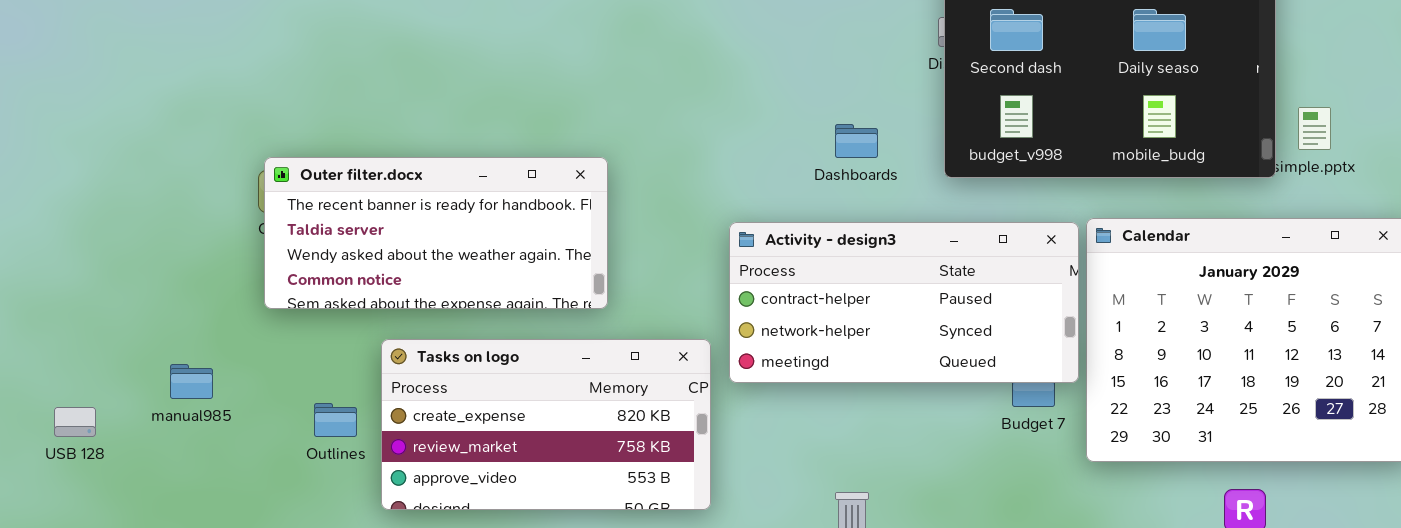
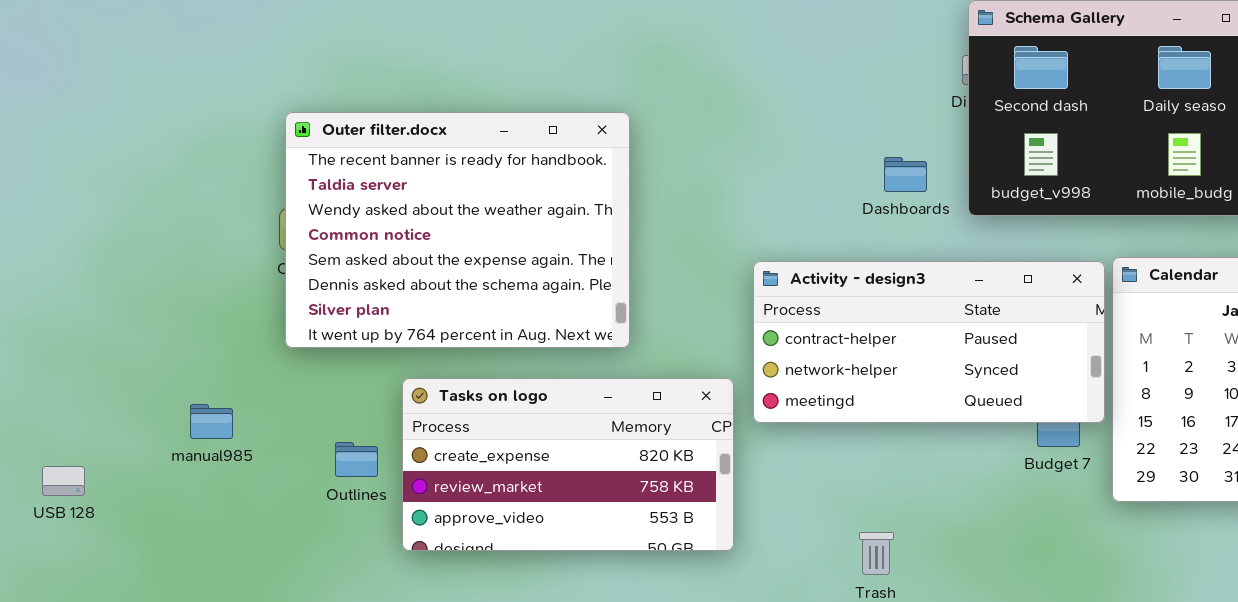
Dashboards: [835,124,878,158] -> [884,157,927,192], moved
Outer filter.docx: [264,157,608,309] -> [285,112,630,348], resized
USB 128: [54,407,96,437] -> [42,466,85,496], moved

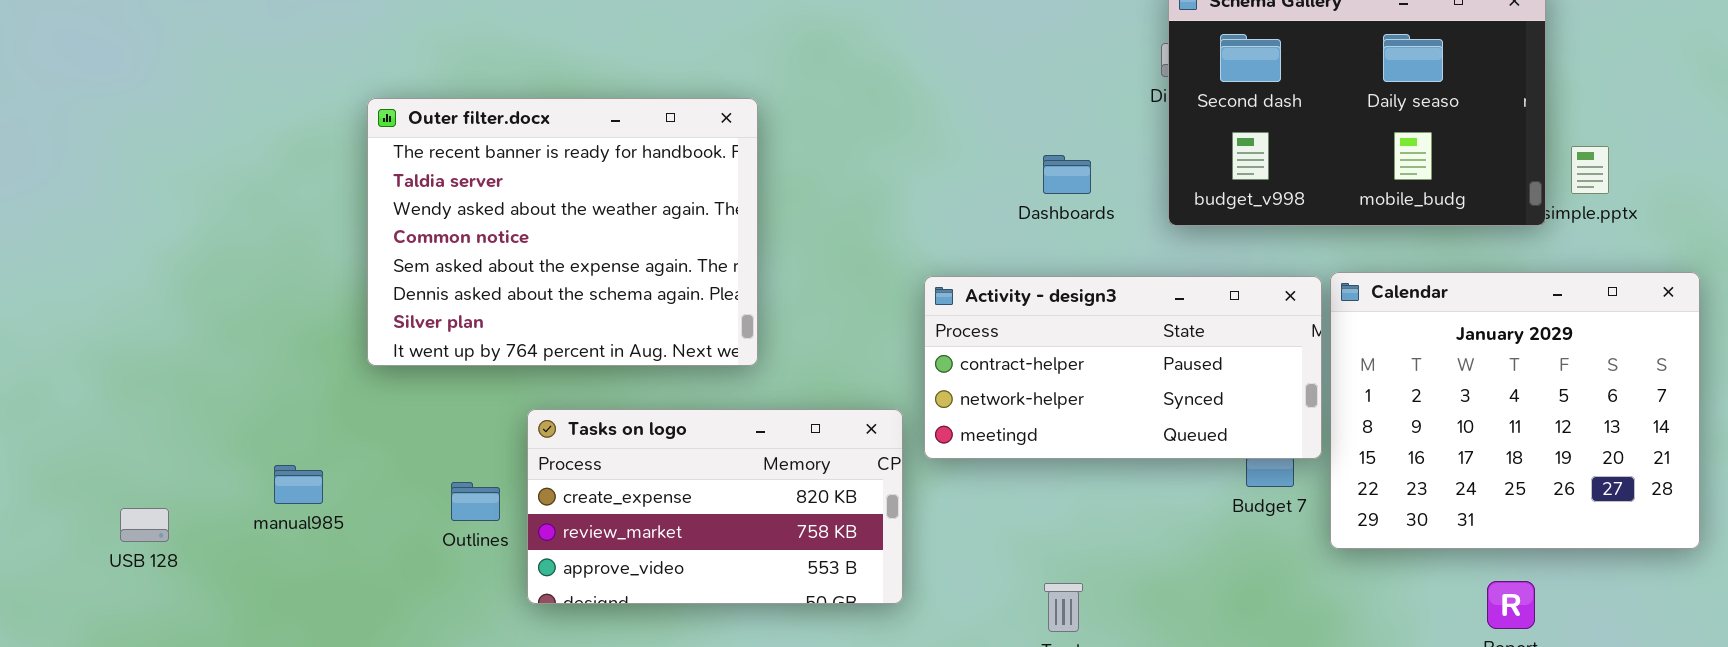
Outer filter.docx: [285,112,630,348] -> [367,98,758,366], moved
Dashboards: [884,157,927,192] -> [1043,155,1091,194], moved
manual985: [190,404,233,439] -> [274,465,323,504], moved

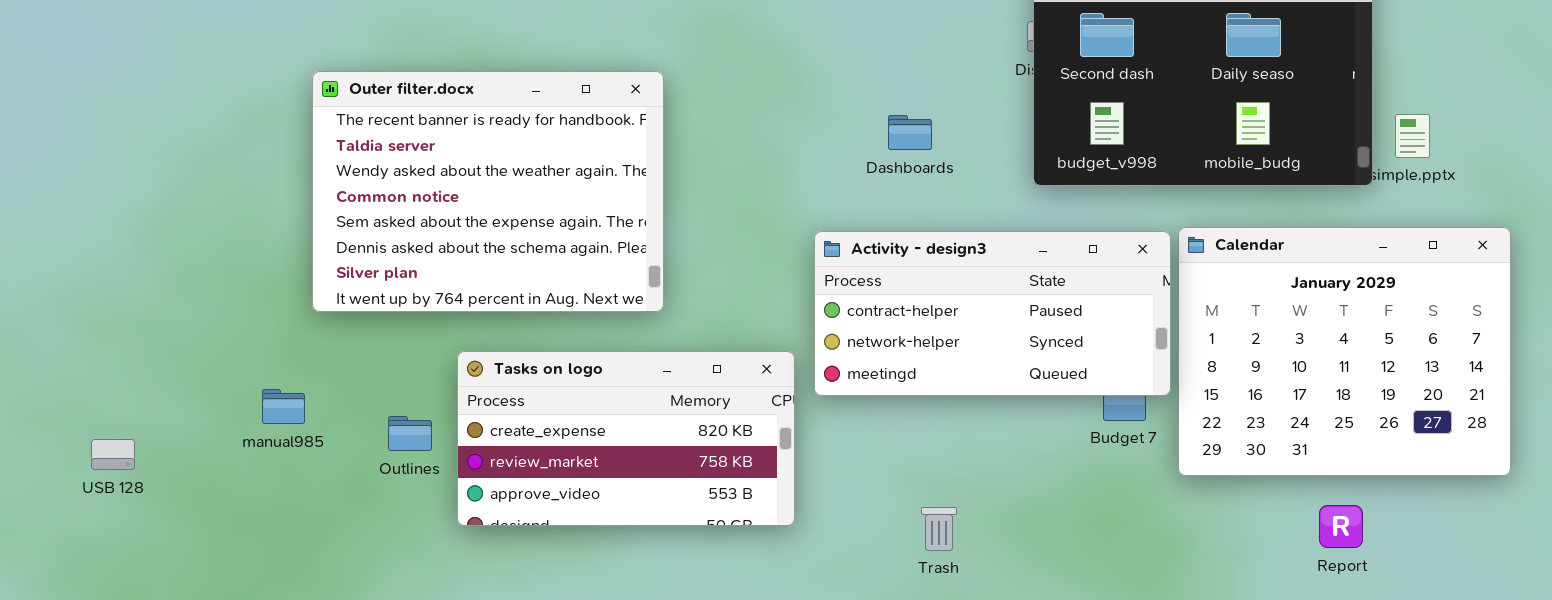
Dashboards: [1043,155,1091,194] -> [888,115,932,150], moved
manual985: [274,465,323,504] -> [262,389,305,424], moved

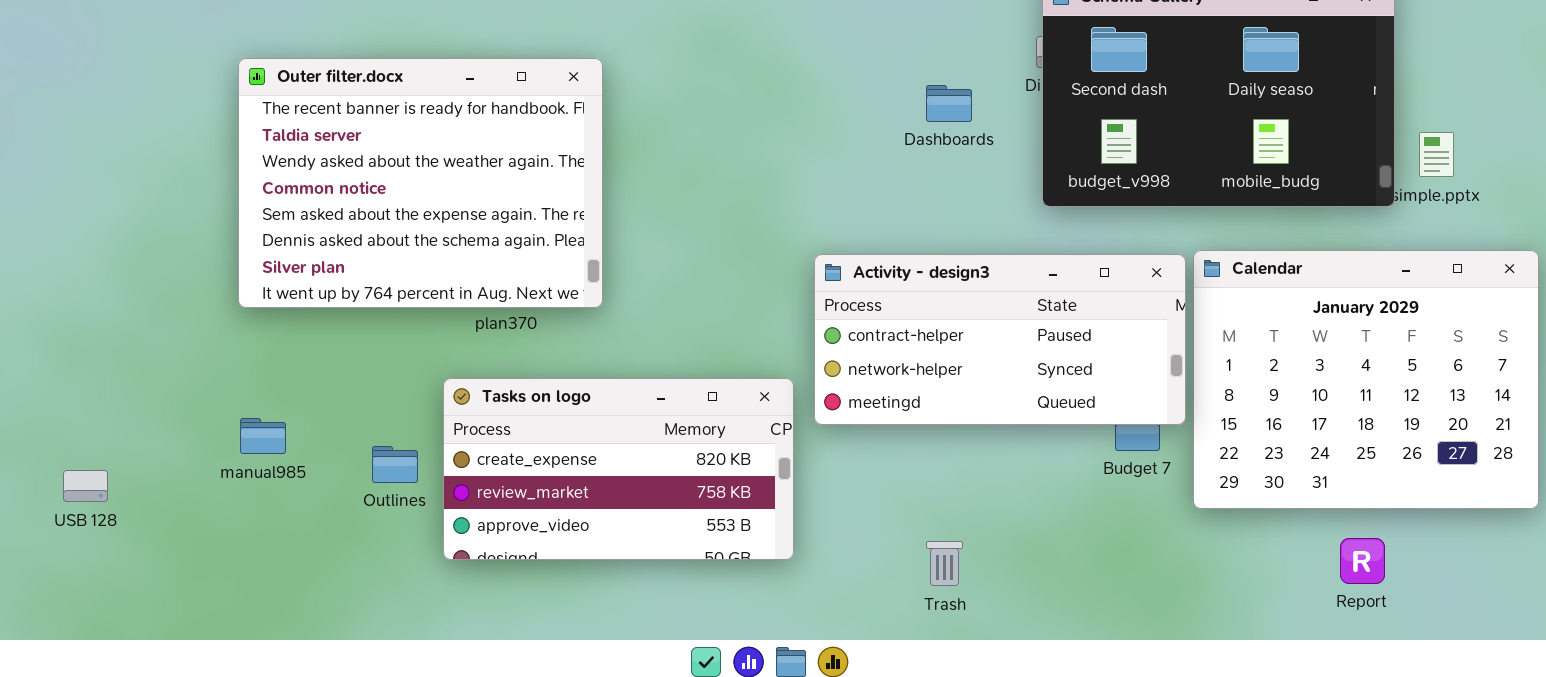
Outer filter.docx: [312,71,664,312] -> [238,58,603,308], moved
Dashboards: [888,115,932,150] -> [926,85,972,122], moved

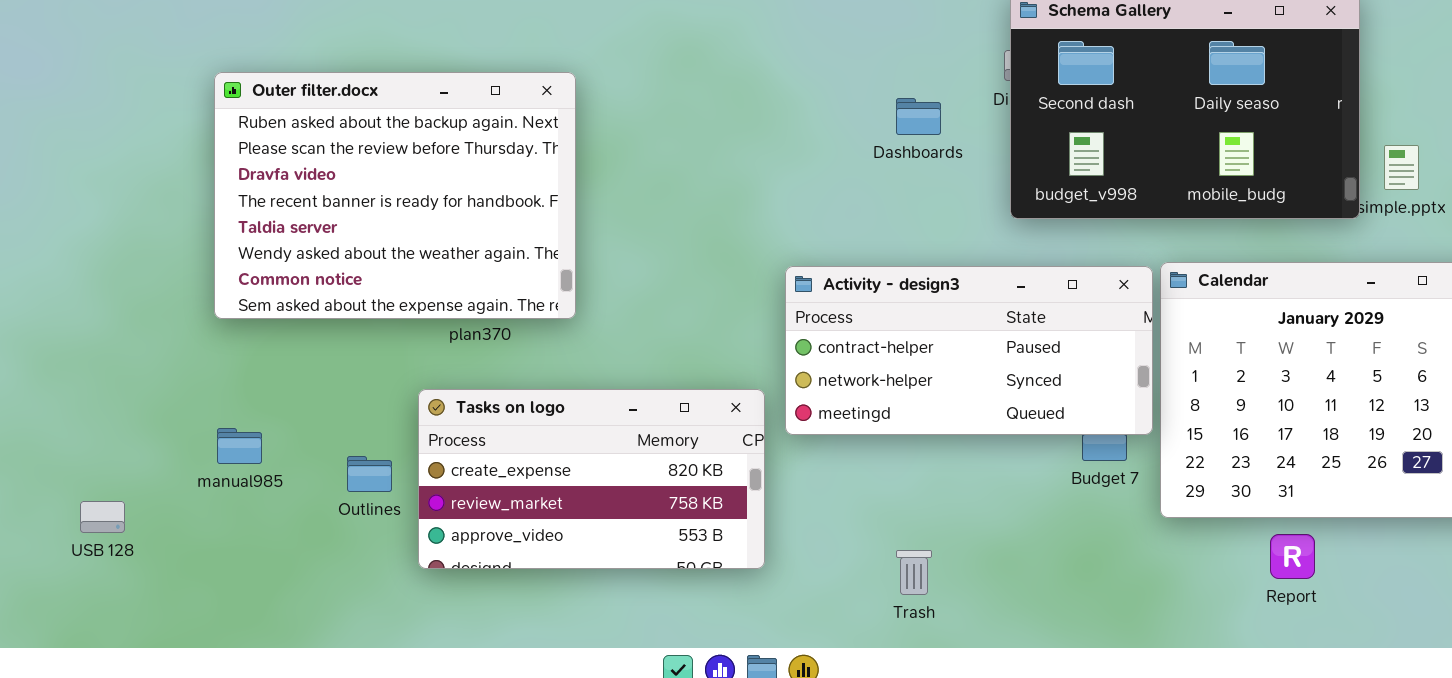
Outer filter.docx: [238,58,603,308] -> [214,72,576,319], scrolled up 3 rows
USB 128: [63,470,108,502] -> [80,501,125,533], moved
Report: [1340,538,1385,584] -> [1270,534,1315,579], moved

